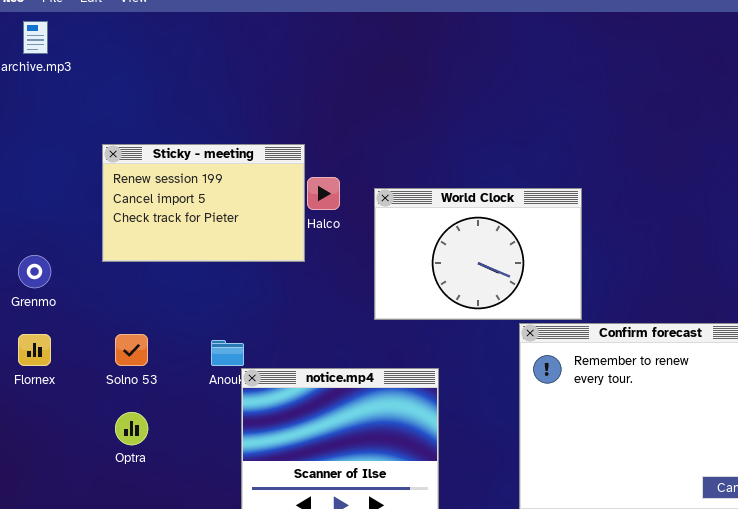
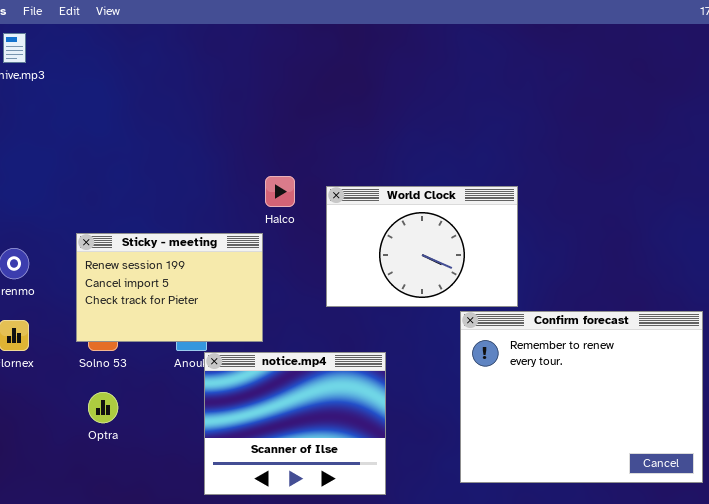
Sticky - meeting: [102,144,305,262] -> [76,233,263,342], moved

